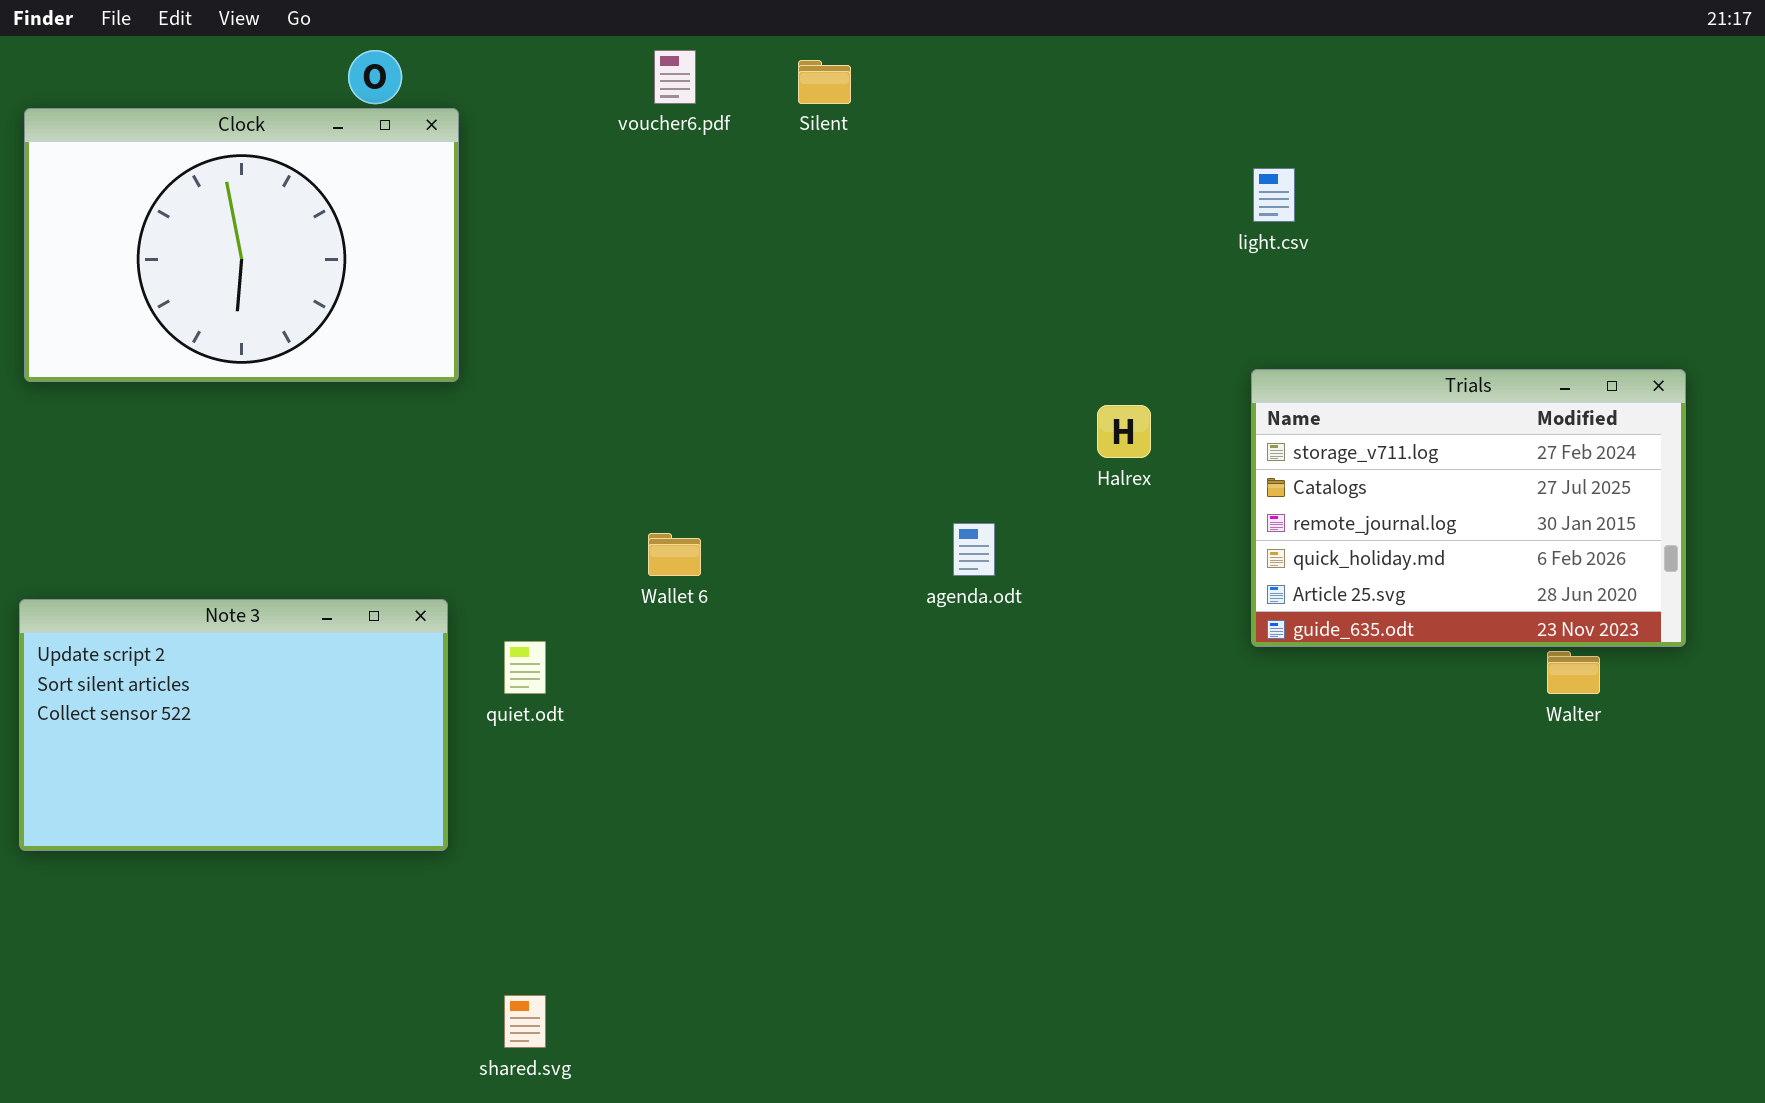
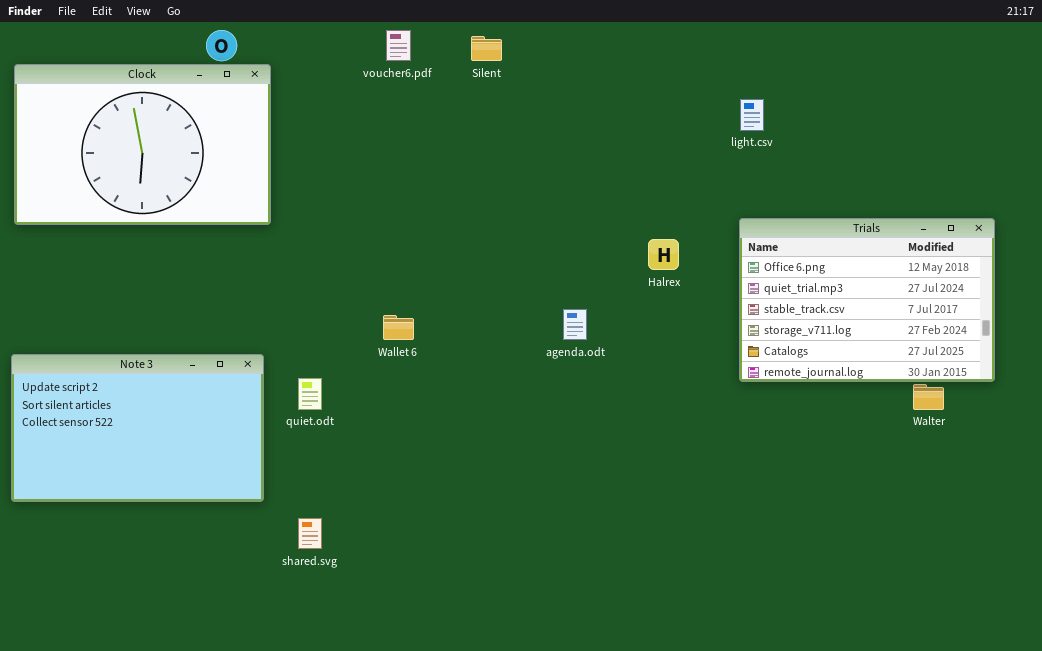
Trials: [1251,369,1686,647] -> [739,218,995,382], scrolled up 3 rows
shared.svg: [504,995,546,1048] -> [298,518,322,549], moved

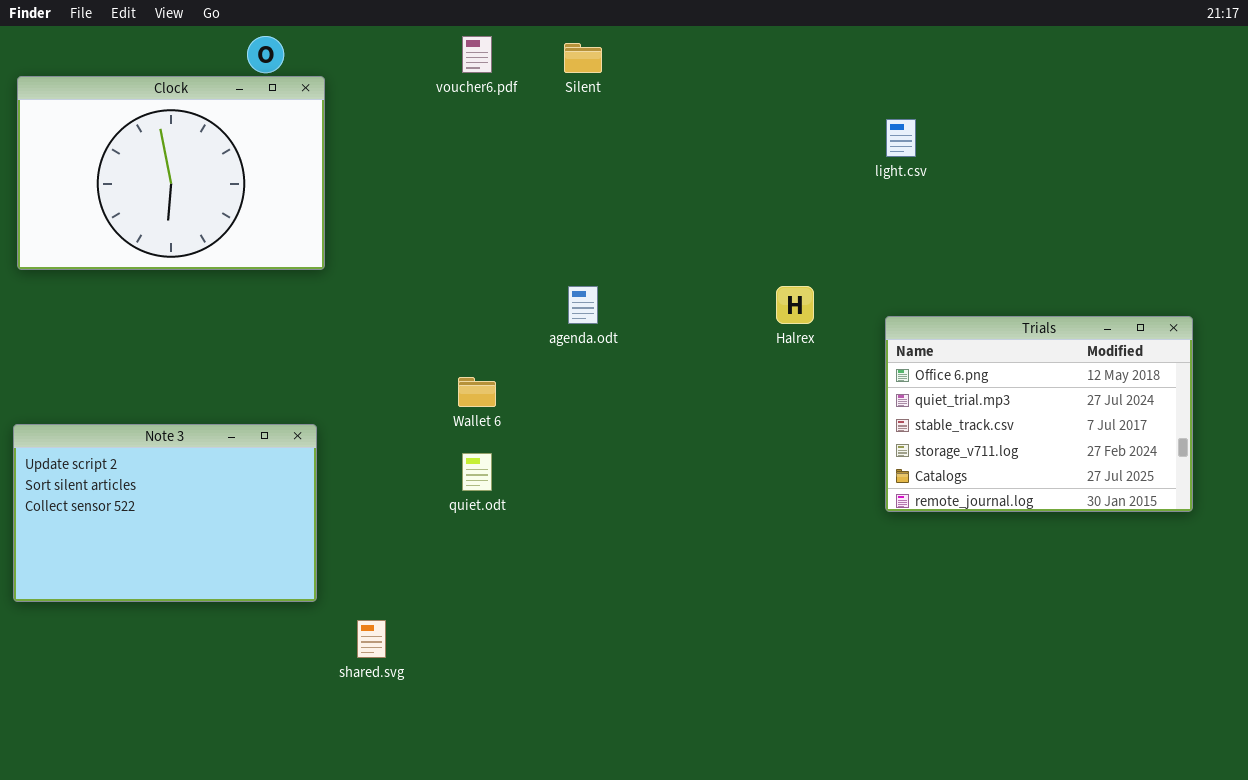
Trials: [739,218,995,382] -> [885,316,1193,512], moved
agenda.odt: [563,309,587,340] -> [568,286,598,324], moved
quiet.odt: [298,378,322,410] -> [462,453,492,491], moved

